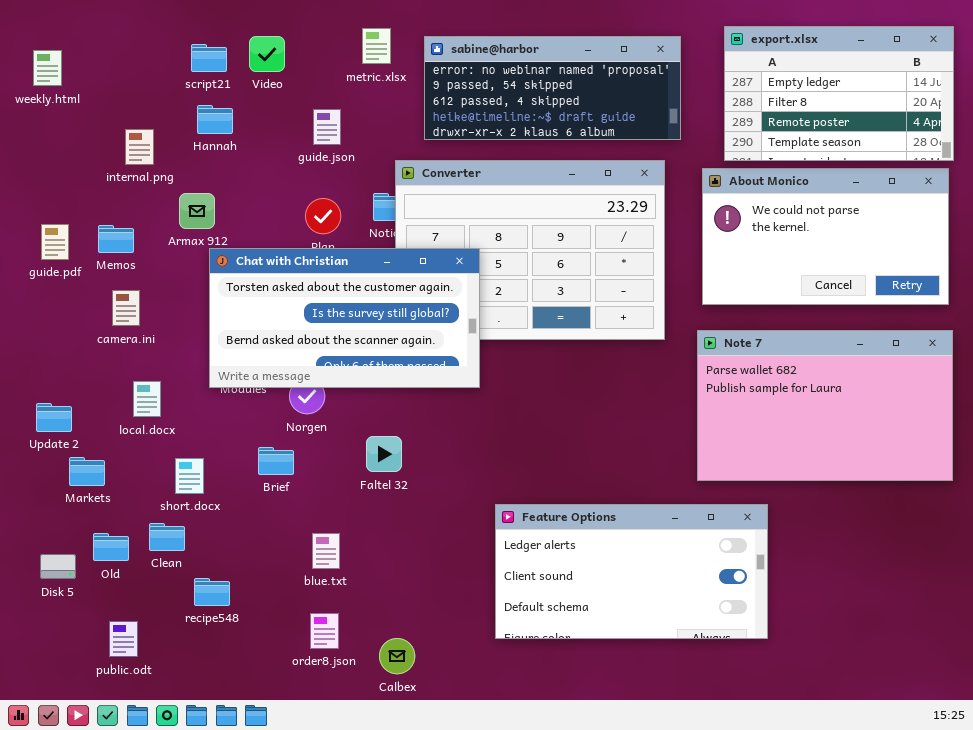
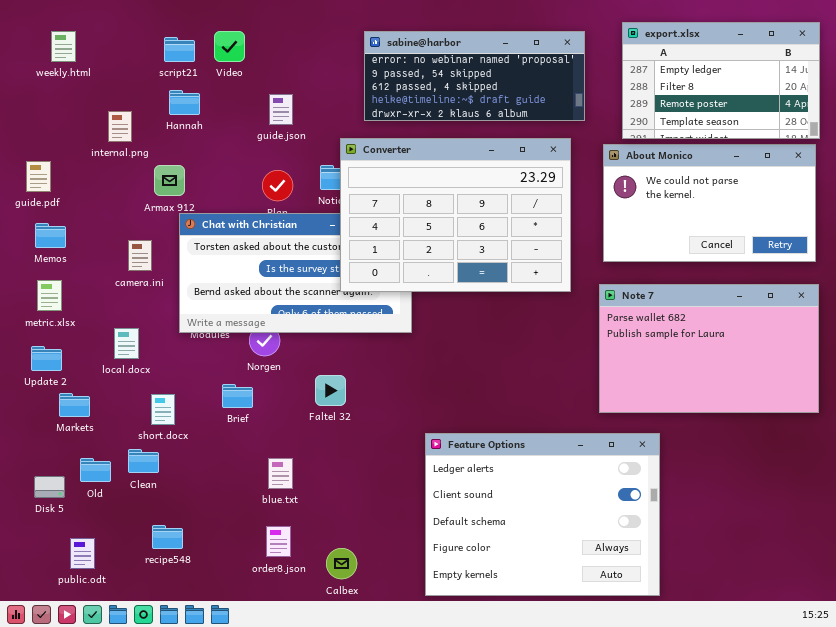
metric.xlsx: [362,28,391,64] -> [37,280,62,311], moved
weekly.html: [33,50,62,86] -> [51,31,76,62], moved
Converter: [395,160,665,340] -> [340,138,571,292], raised
guide.pdf: [41,224,69,260] -> [26,161,51,192], moved
Memos: [98,225,134,253] -> [35,223,66,248], moved
camera.ini: [112,290,140,326] -> [128,240,152,271], moved
Feature Options: [495,504,768,639] -> [425,433,660,596], resized
recipe548: [194,578,230,606] -> [152,525,183,549], moved
public.odt: [109,621,138,657] -> [70,538,95,569], moved

